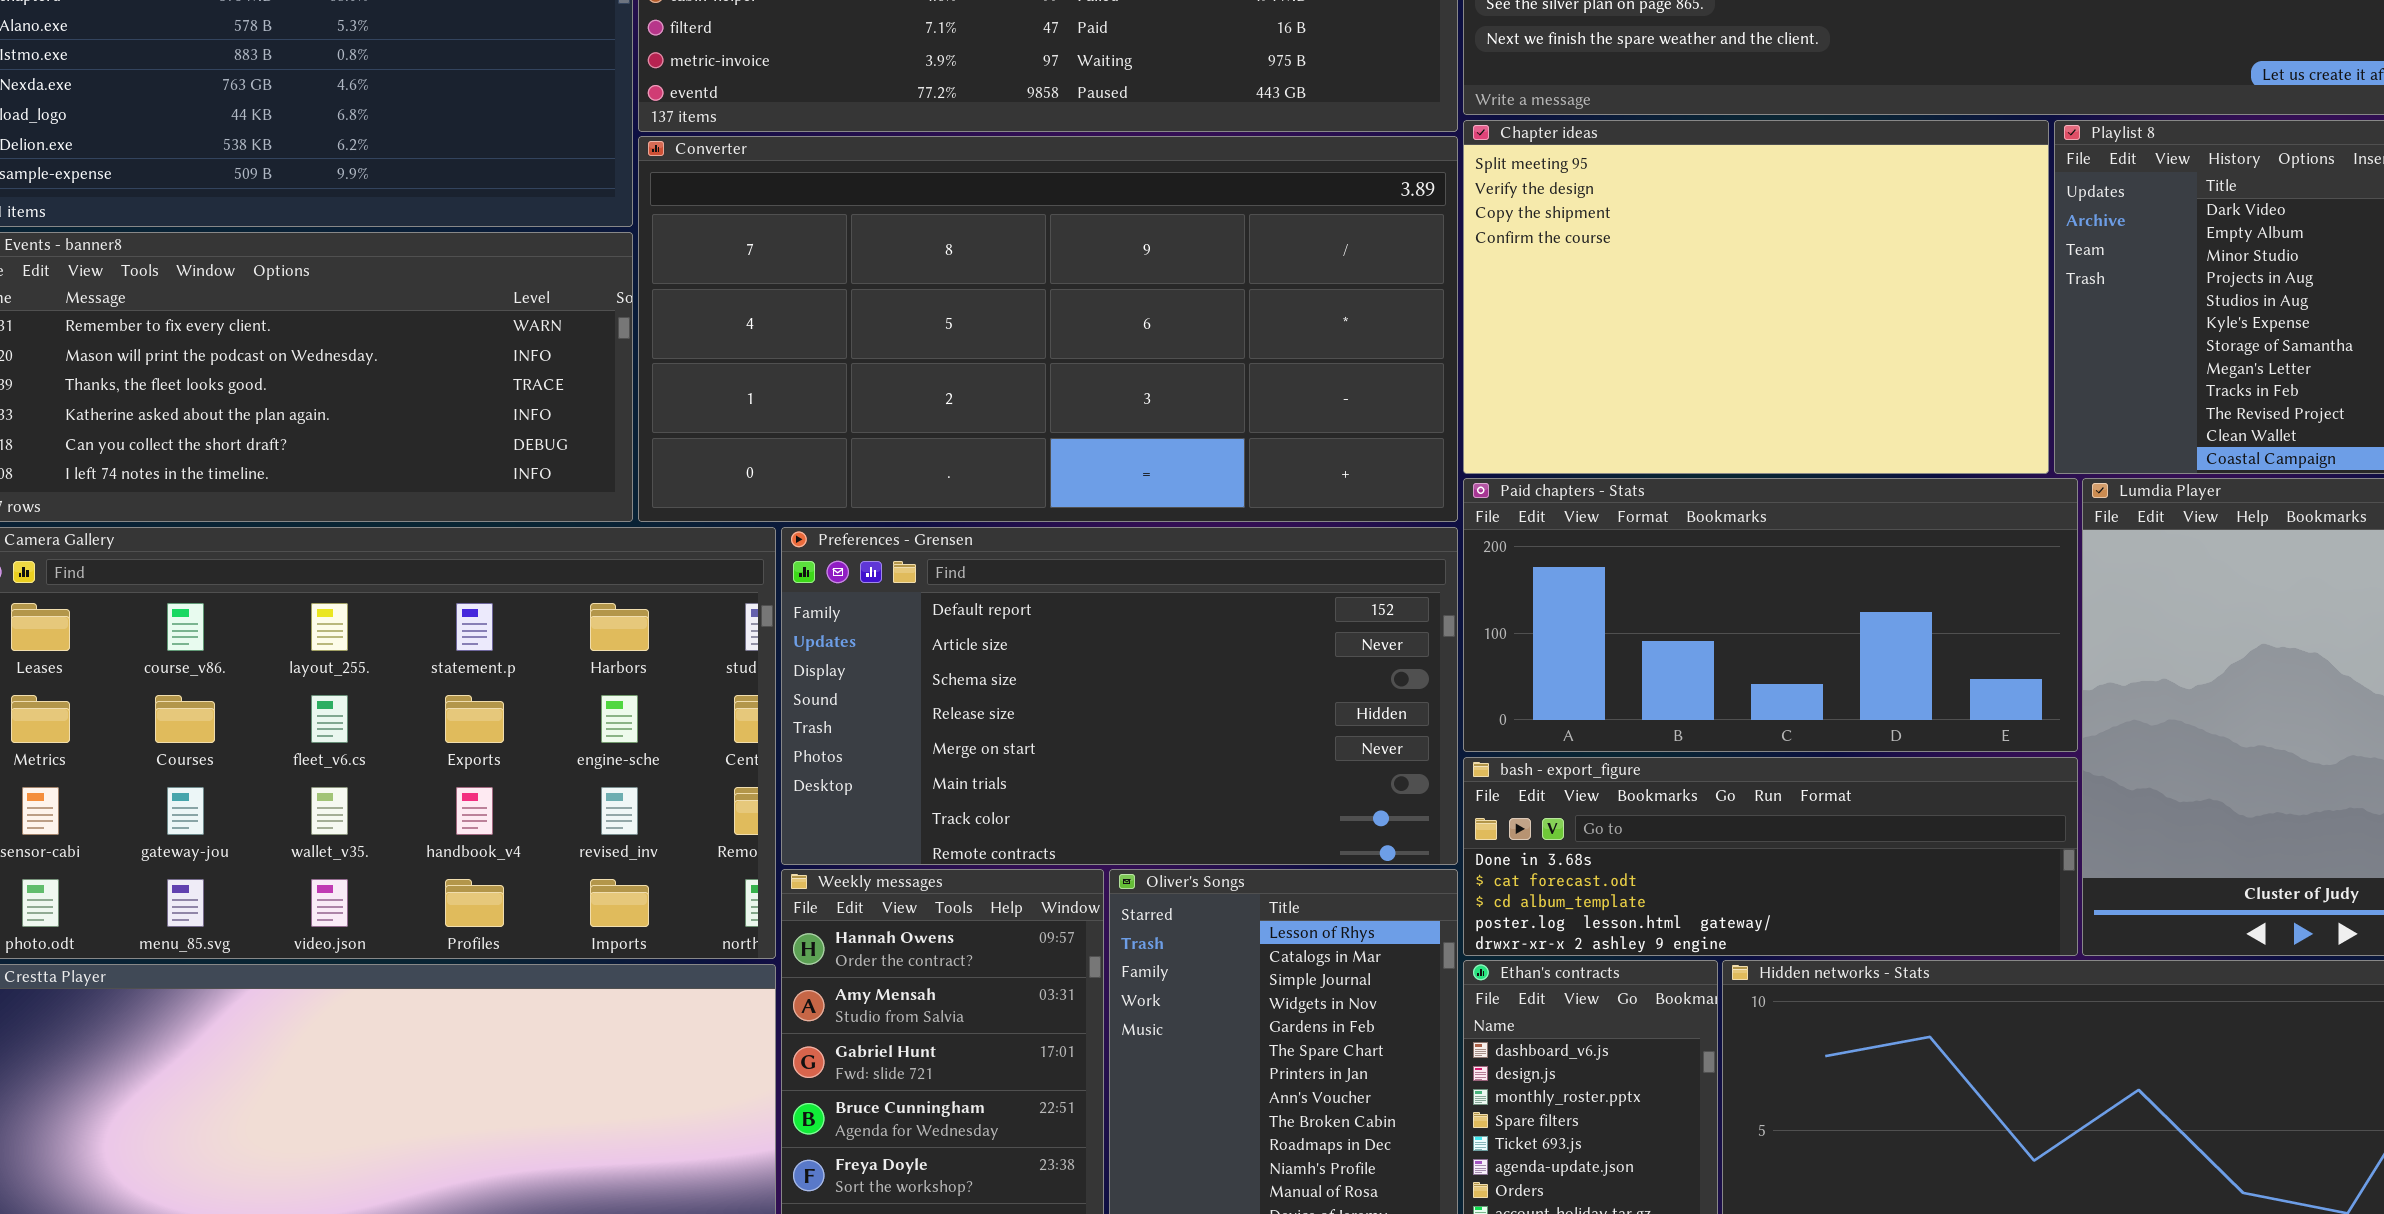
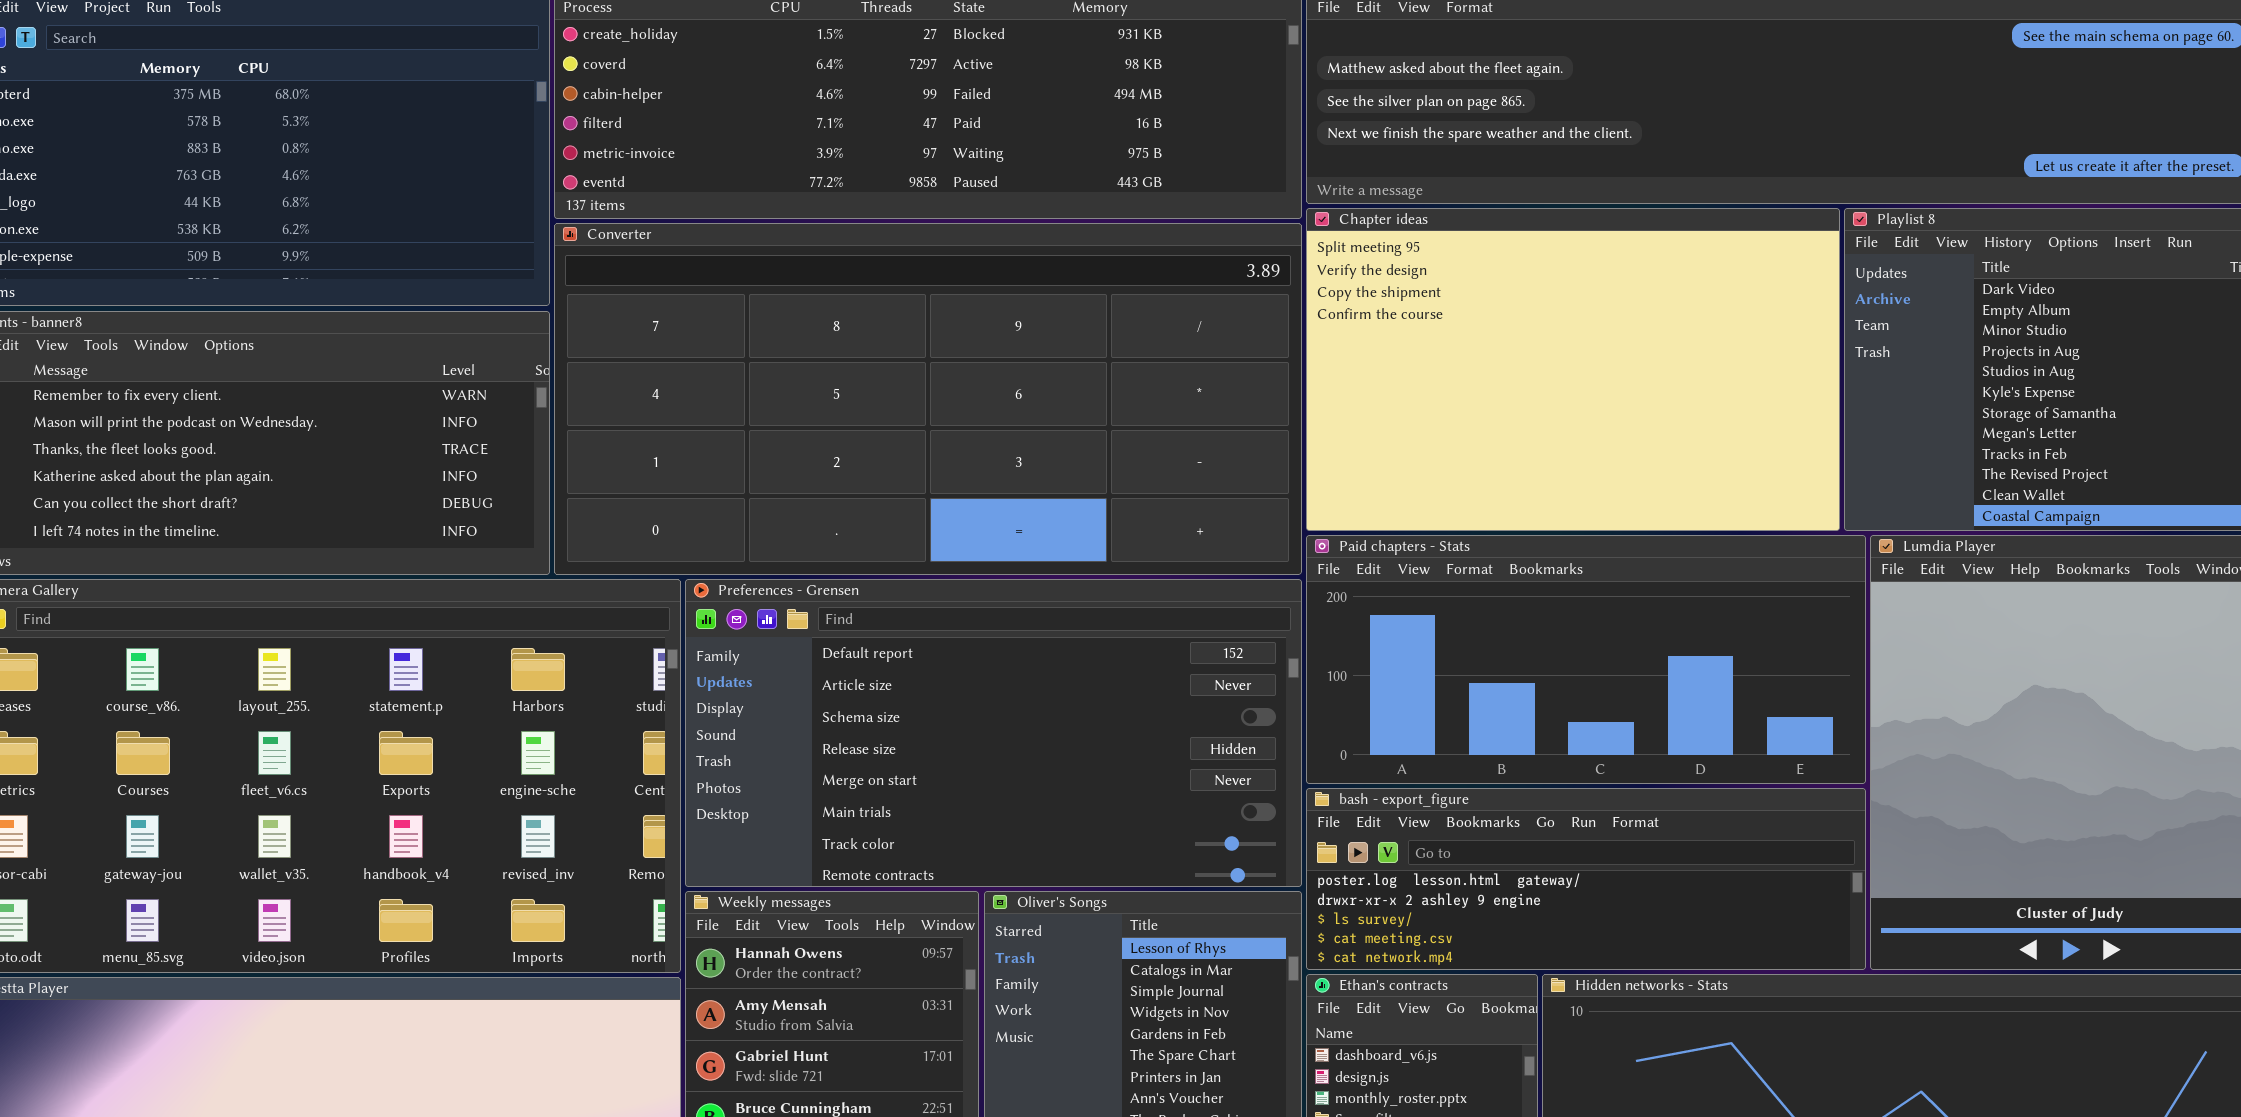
bash - export_figure: [1463,757,2078,956] -> [1306,788,1866,970], scrolled down 3 rows

